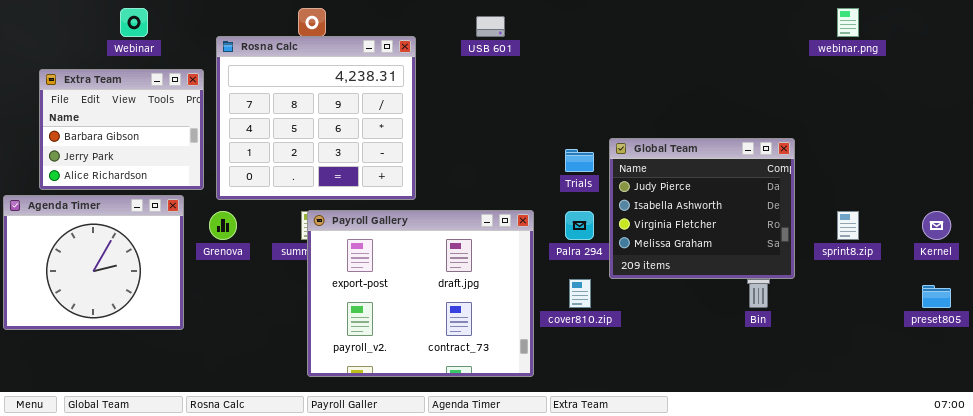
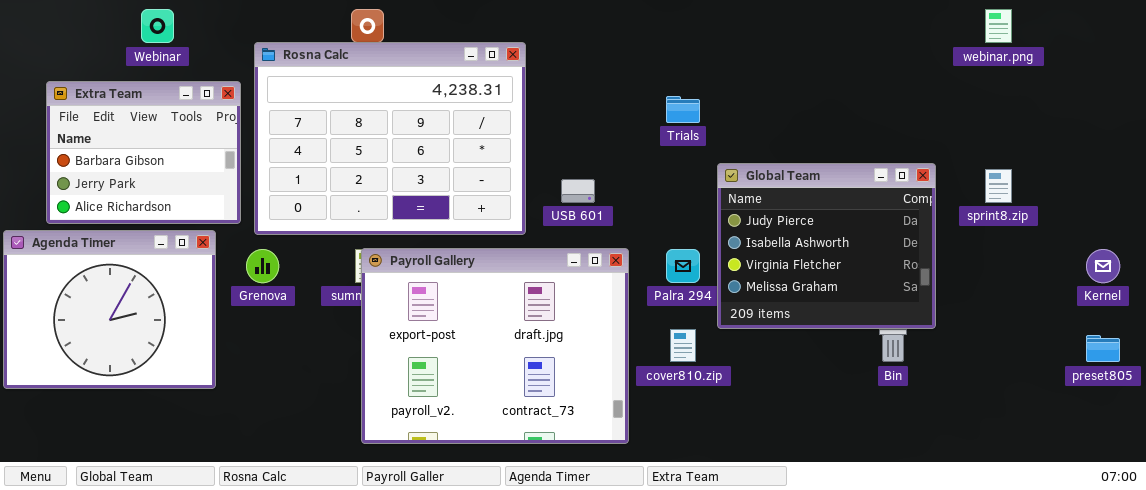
USB 601: [476,16,505,37] -> [561,179,595,203], moved
Rosna Calc: [216,36,416,200] -> [254,42,526,235], resized
Trials: [565,149,594,172] -> [666,96,700,123], moved
sprint8.zip: [837,211,859,240] -> [985,169,1012,203], moved

